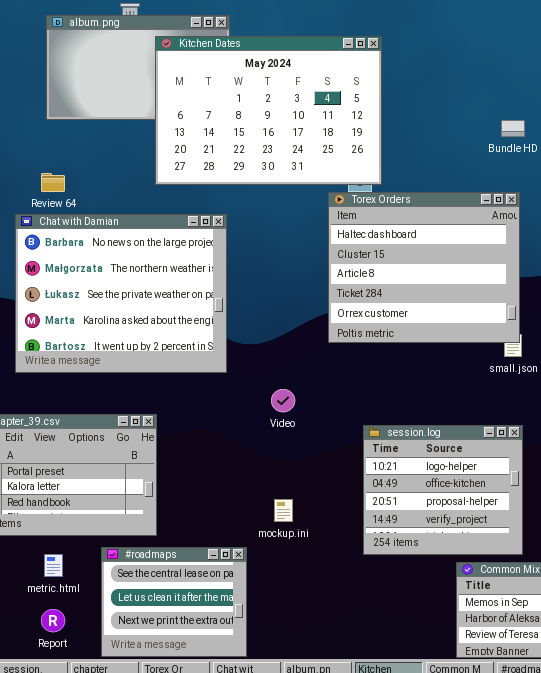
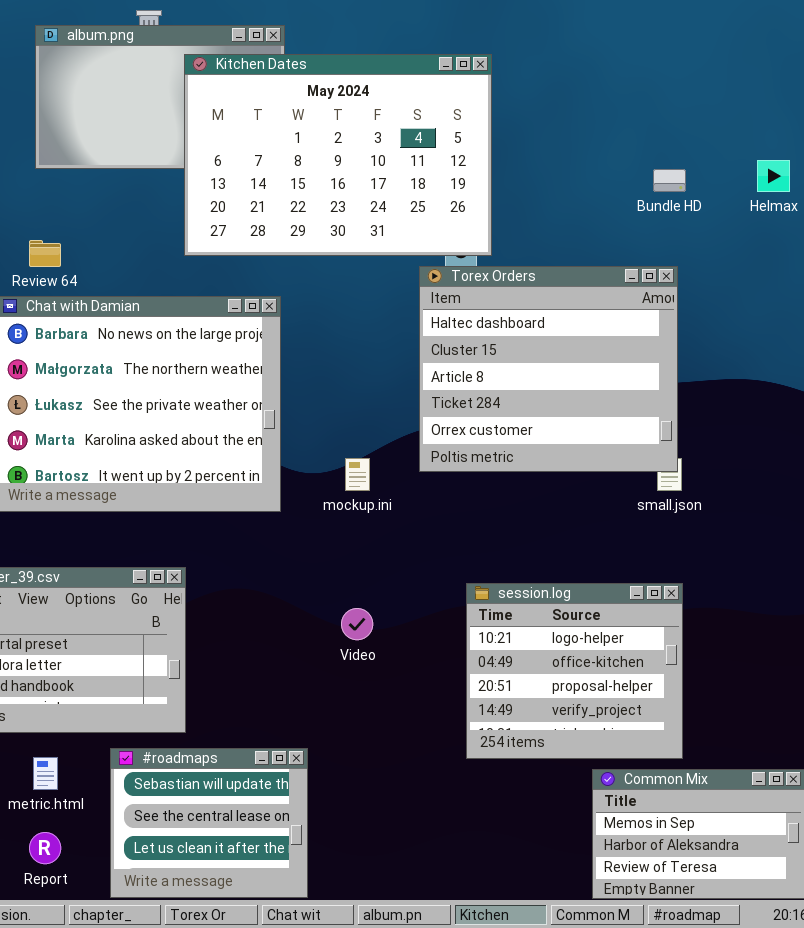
Video: [271,389,295,412] -> [341,608,373,640], moved
mockup.ini: [274,499,293,522] -> [345,458,370,491], moved
#roadmaps: [101,547,247,657] -> [110,748,308,898], scrolled up 1 row

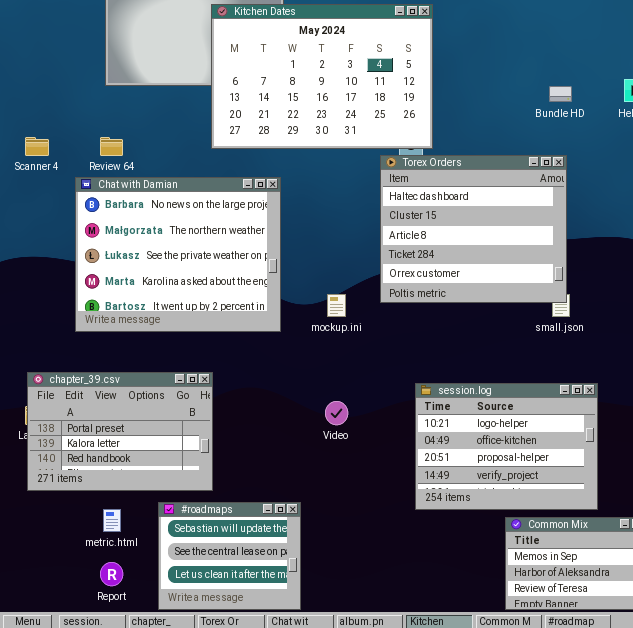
session.log: [466,583,683,759] -> [415,383,598,510], resized

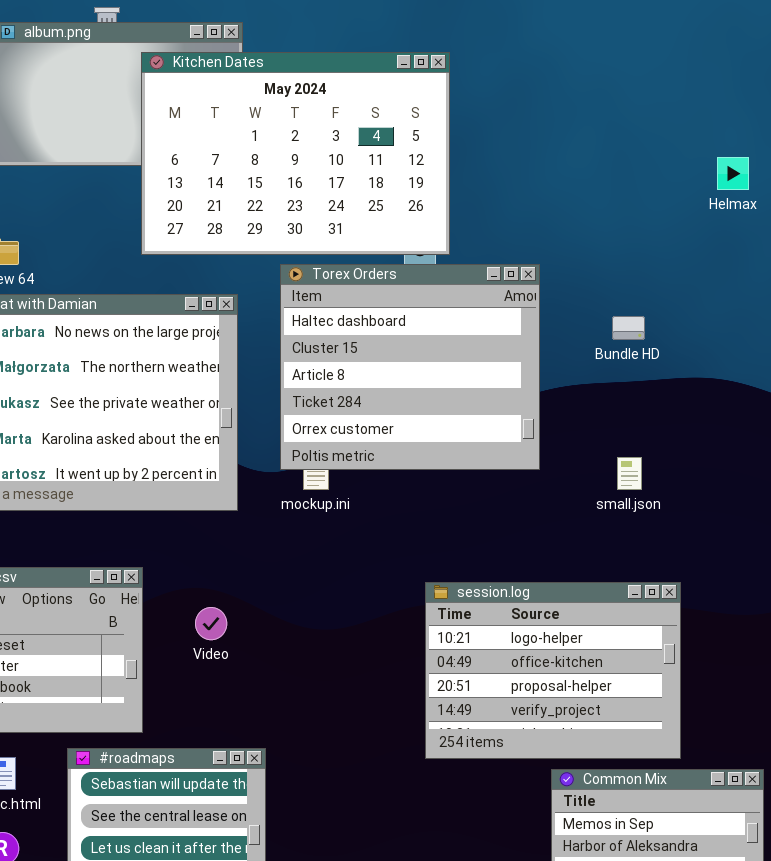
Bundle HD: [549,86,572,102] -> [612,316,645,340], moved
Torex Orders: [380,155,567,303] -> [280,264,540,470], moved
Video: [325,401,348,425] -> [195,607,227,640], moved

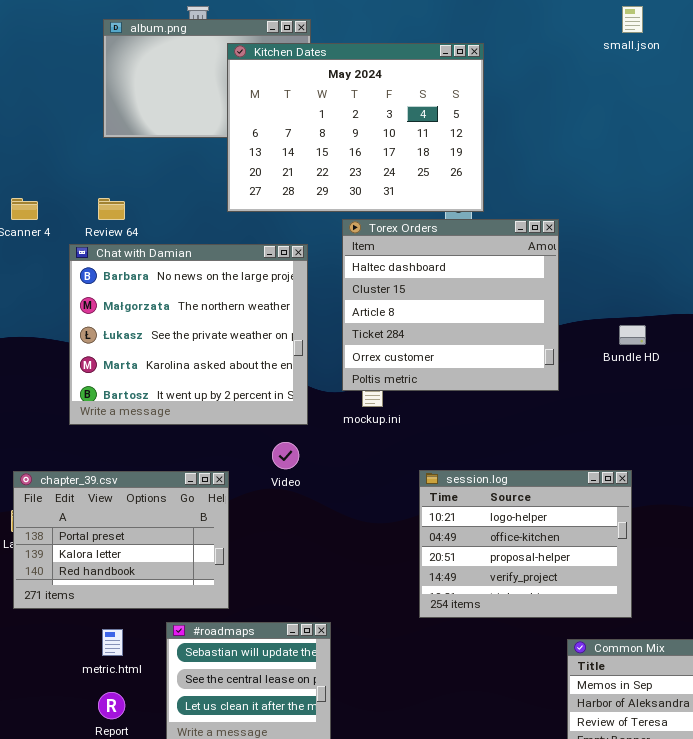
Bundle HD: [612,316,645,340] -> [619,325,646,345], moved
small.json: [617,457,642,490] -> [622,6,643,33], moved
session.log: [425,582,681,759] -> [419,470,632,618], moved
Video: [195,607,227,640] -> [272,442,299,469], moved

